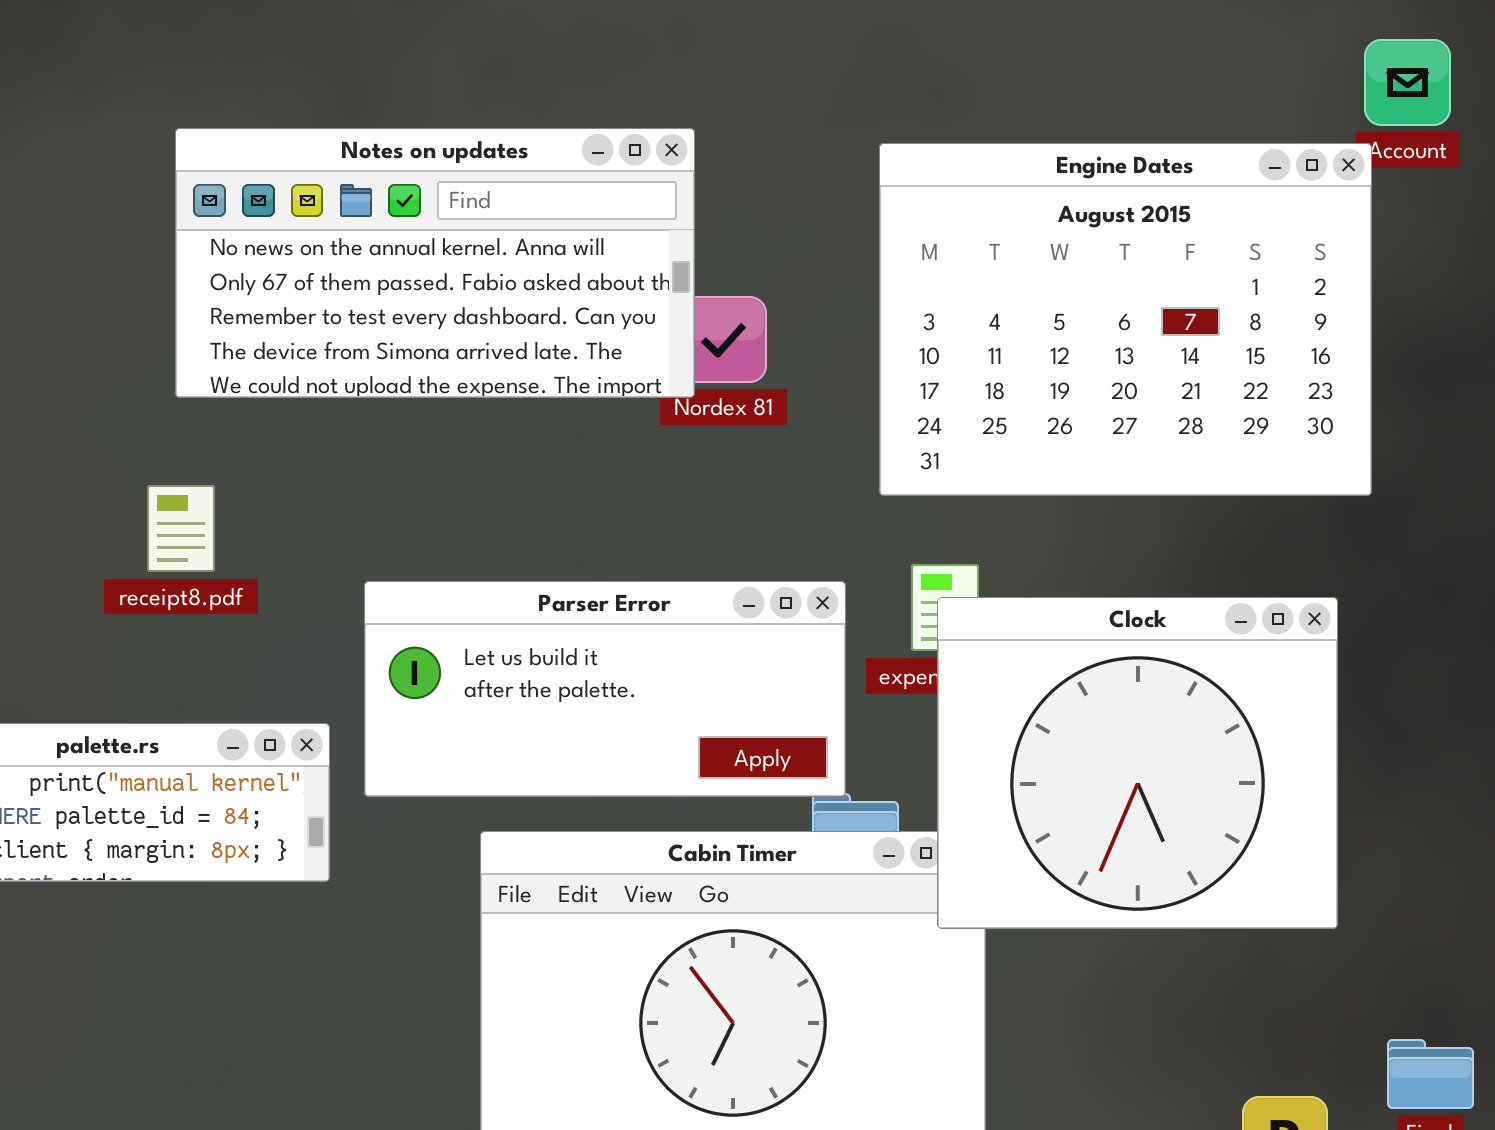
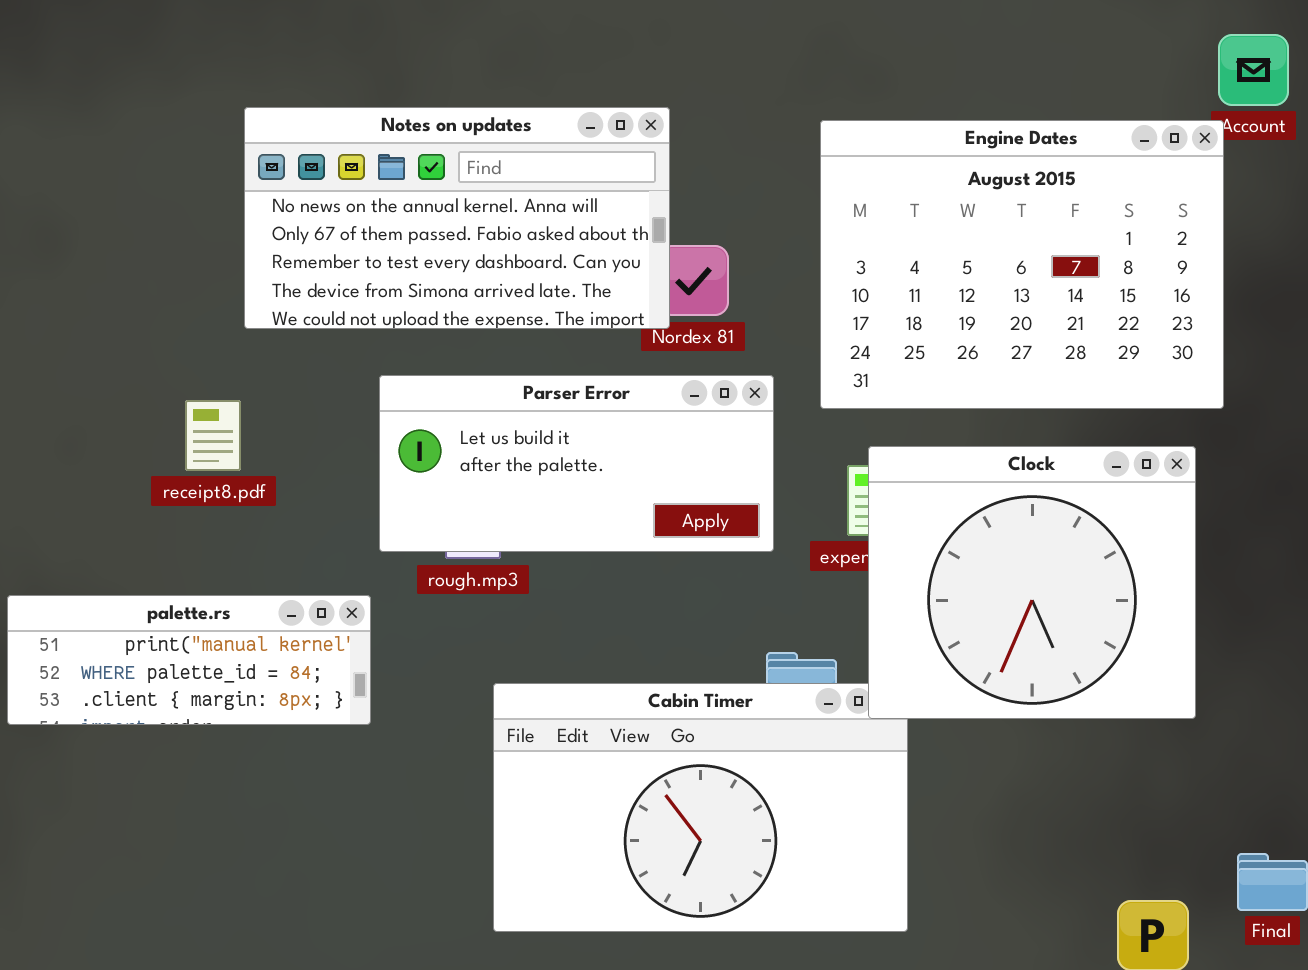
receipt8.pdf: [147,485,215,572] -> [185,400,241,471], moved
Parser Error: [364,581,846,797] -> [379,375,774,552], moved
Clock: [937,597,1338,929] -> [868,446,1196,719], moved

